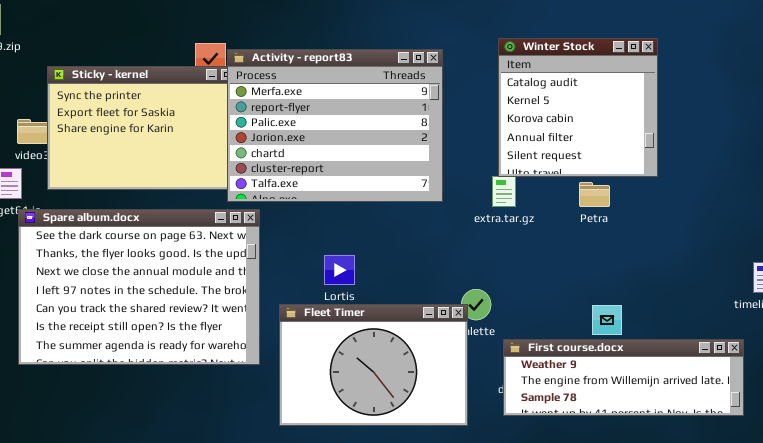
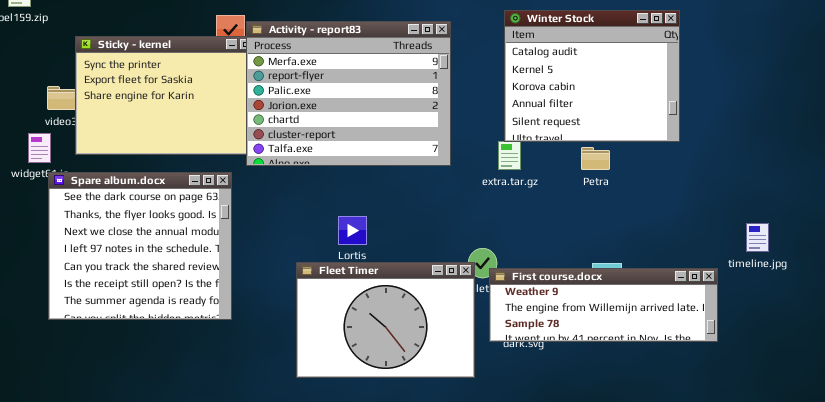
Winter Stock: [498,38,658,177] -> [504,10,680,142], resized
Spare album.docx: [18,209,260,365] -> [48,172,232,320], resized
First course.docx: [503,339,744,416] -> [489,268,718,342], moved

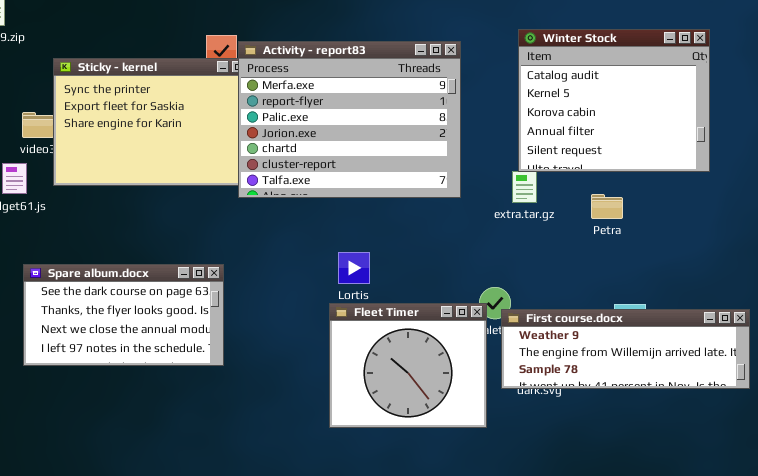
Petra: [581,147,610,170] -> [591,194,623,219], moved
Spare album.docx: [48,172,232,320] -> [23,264,224,366], resized
Fleet Timer: [296,262,475,378] -> [329,303,487,428], resized

